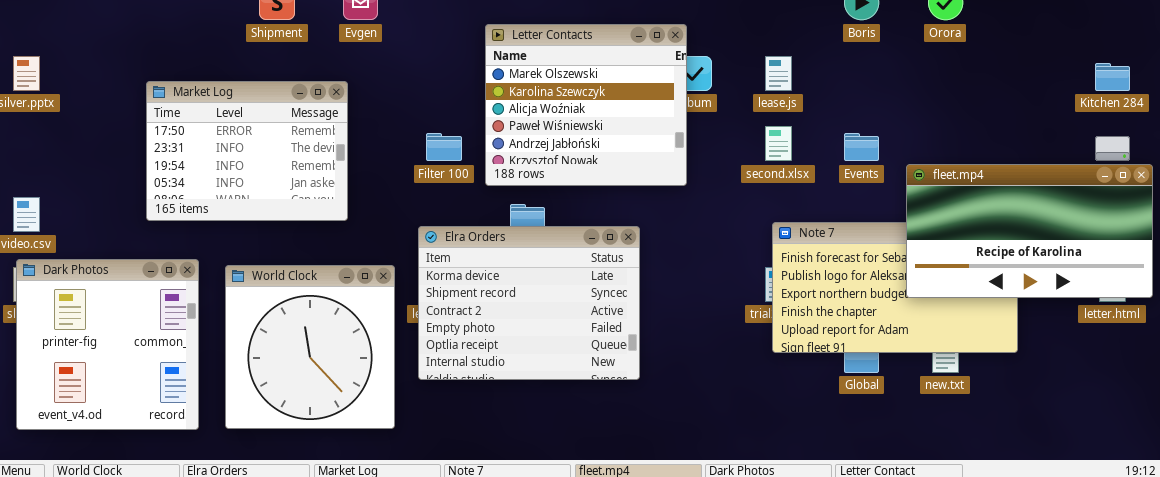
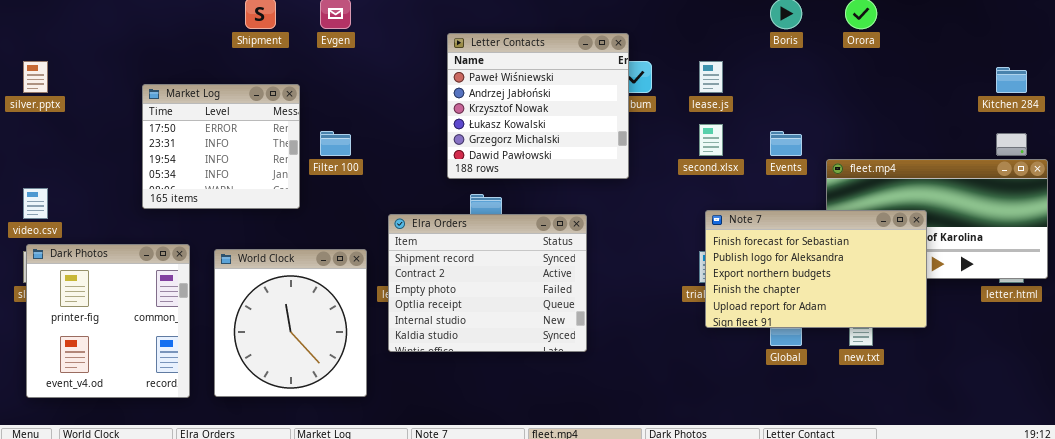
Letter Contacts: [485,24,687,186] -> [447,33,629,179], scrolled down 3 rows
Market Log: [146,81,348,221] -> [142,84,300,209], resized
Filter 100: [426,133,462,161] -> [320,131,351,156], moved
Note 7: [772,222,1018,353] -> [705,210,927,328], raised
Elra Orders: [418,226,640,380] -> [388,214,587,352], scrolled down 1 row

